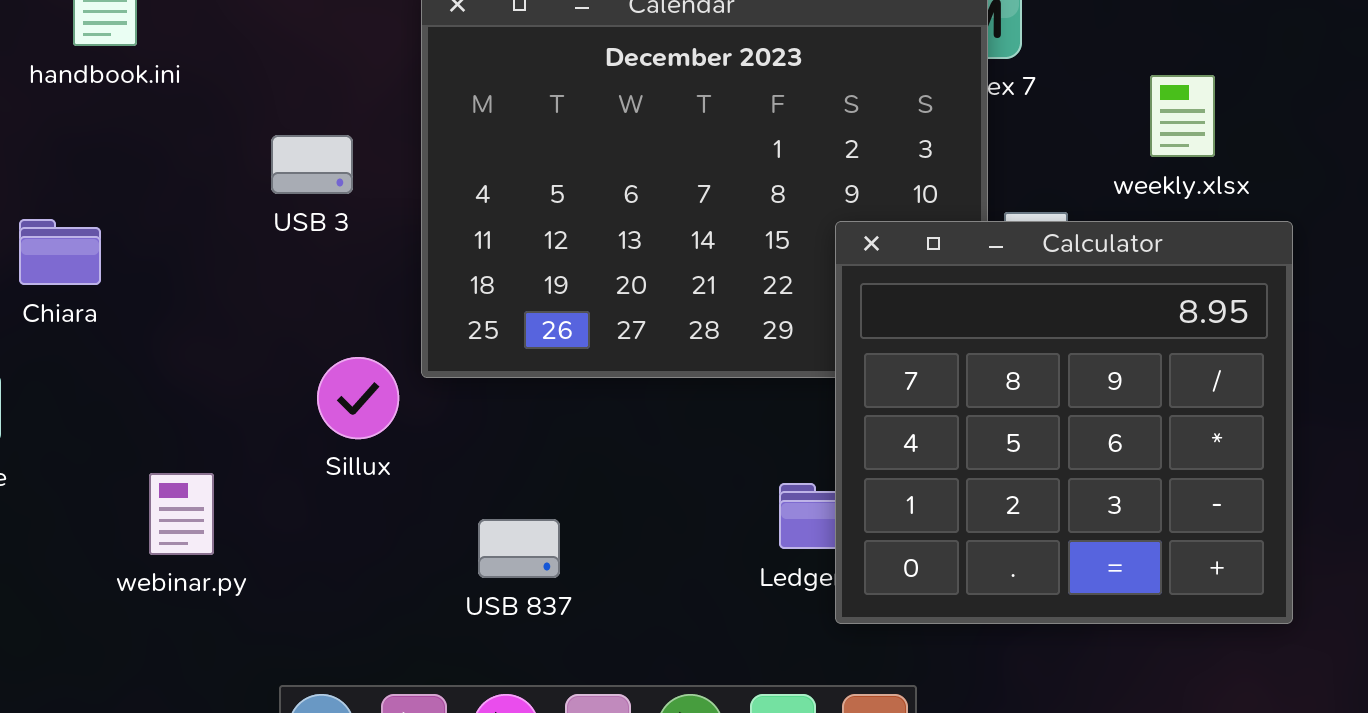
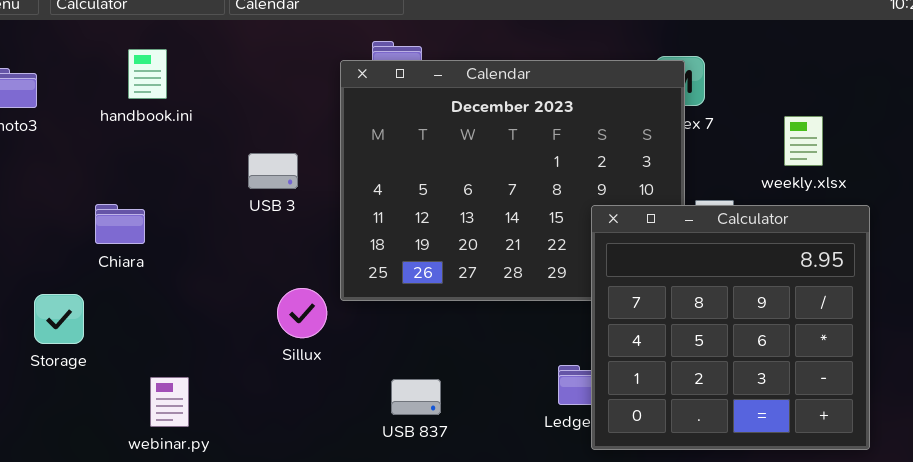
webinar.py: [149,473,214,555] -> [150,377,189,427], moved
USB 837: [478,519,560,578] -> [391,379,441,415], moved

